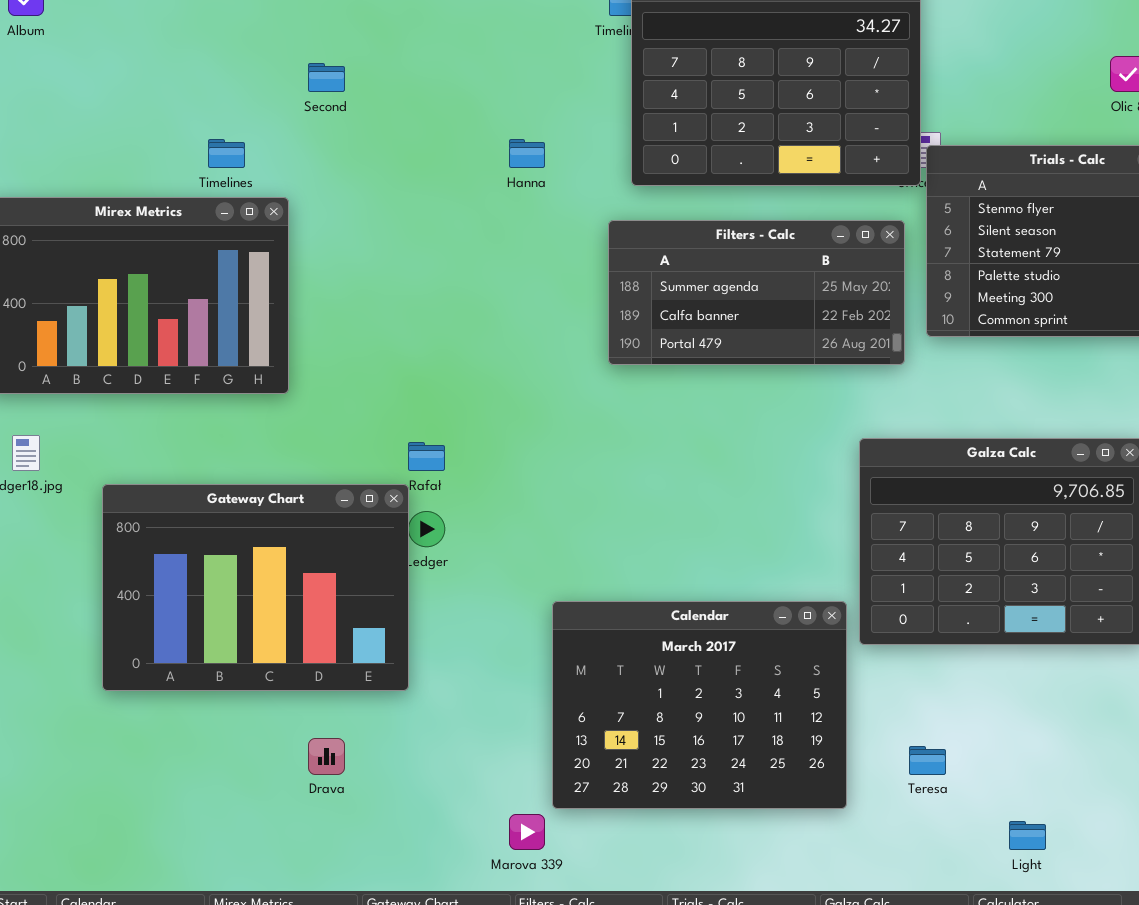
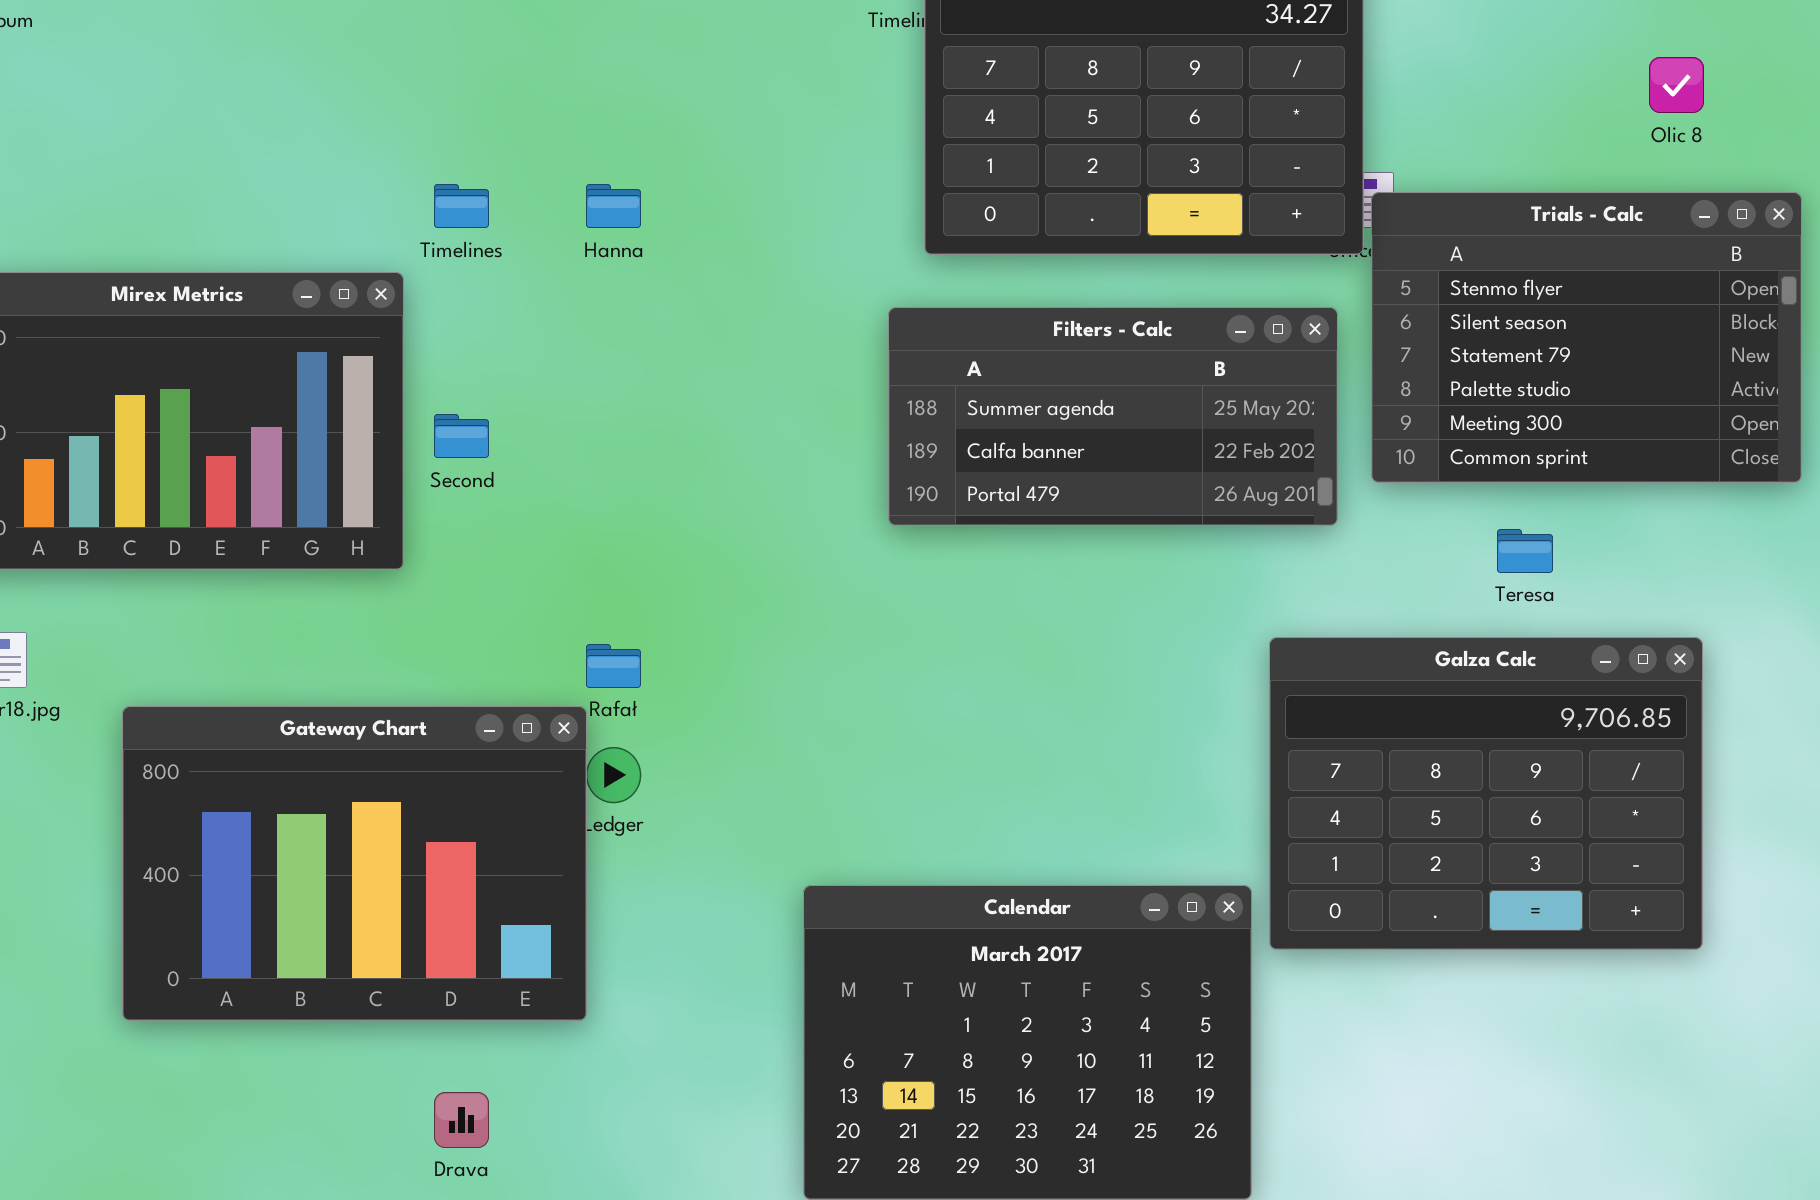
Second: [308,63,345,92] -> [434,414,489,458], moved
Timelines: [208,139,245,168] -> [434,184,489,228], moved
Hanna: [509,139,545,168] -> [586,184,641,228], moved
Teresa: [909,746,946,775] -> [1497,529,1553,573], moved

